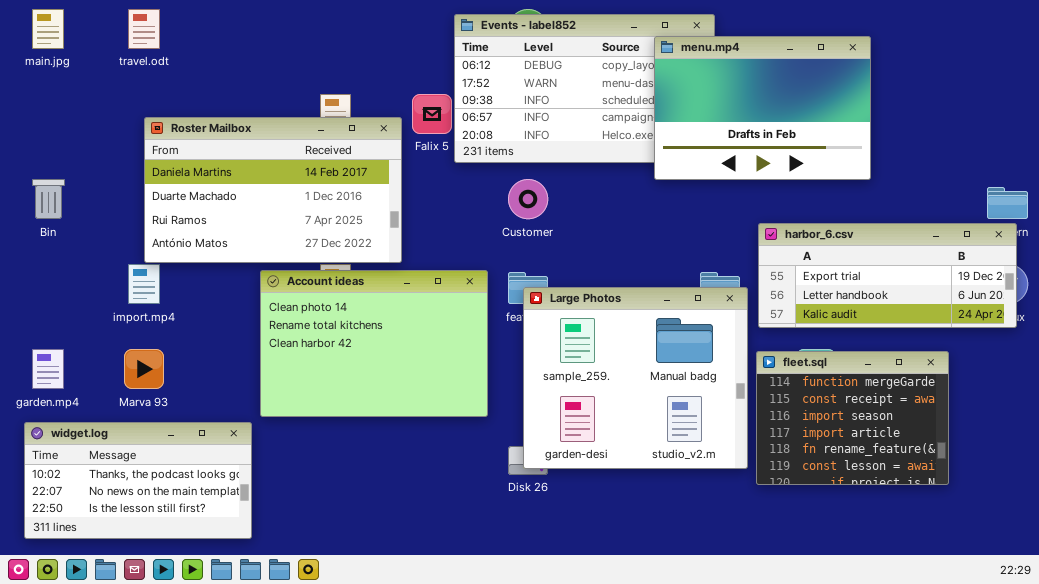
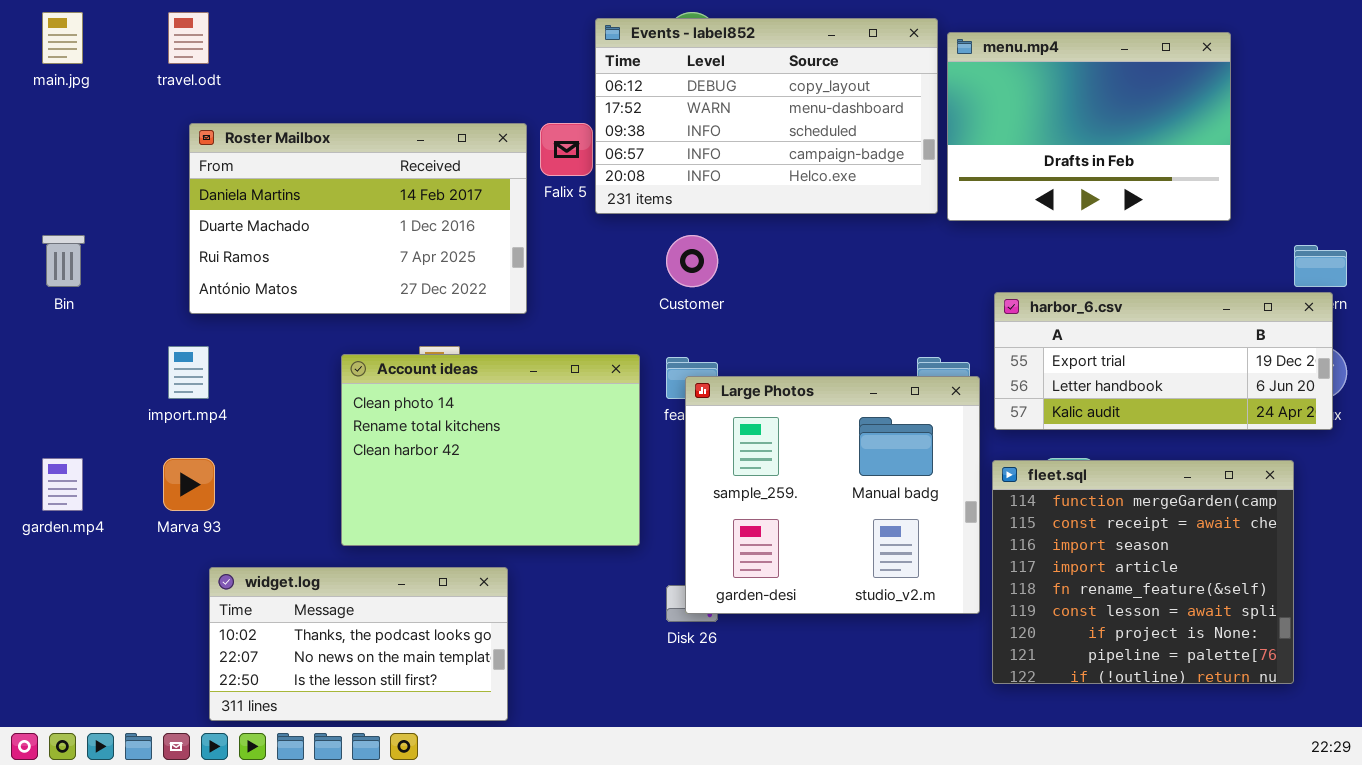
menu.mp4: [654,36,871,180] -> [947,32,1231,221], moved
Roster Mailbox: [144,117,402,263] -> [189,123,527,314], moved
fleet.sql: [756,351,949,485] -> [992,460,1294,684], resized
widget.log: [24,422,252,539] -> [209,567,508,721], moved

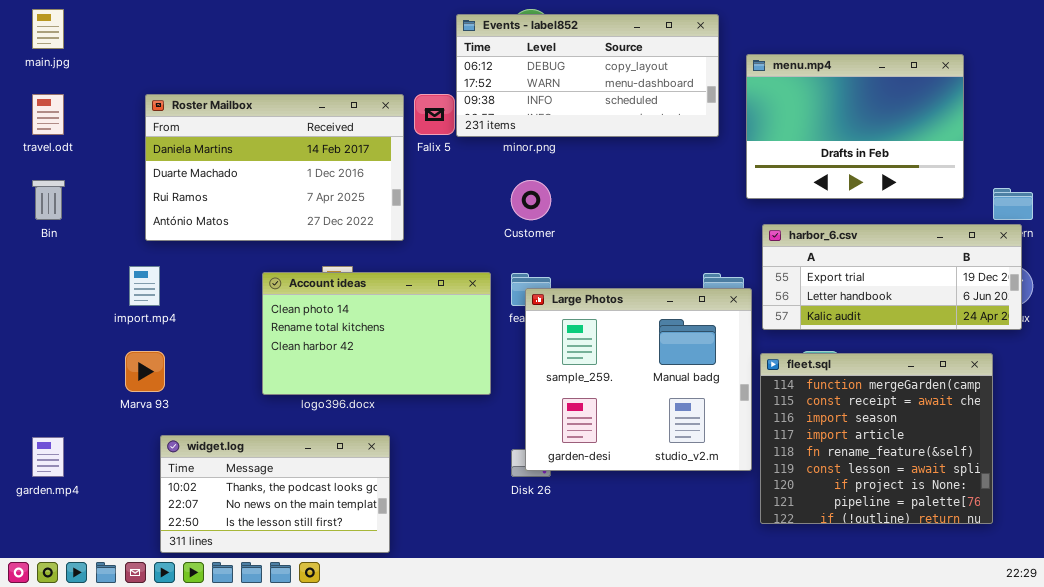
travel.odt: [168,12,209,64] -> [32,94,64,135], moved
Events - label852: [595,18,938,214] -> [456,14,719,137], resized
menu.mp4: [947,32,1231,221] -> [746,54,964,199], moved
Account ideas: [341,354,640,546] -> [262,272,491,395], resized
garden.mp4: [42,458,83,511] -> [32,437,64,477], moved

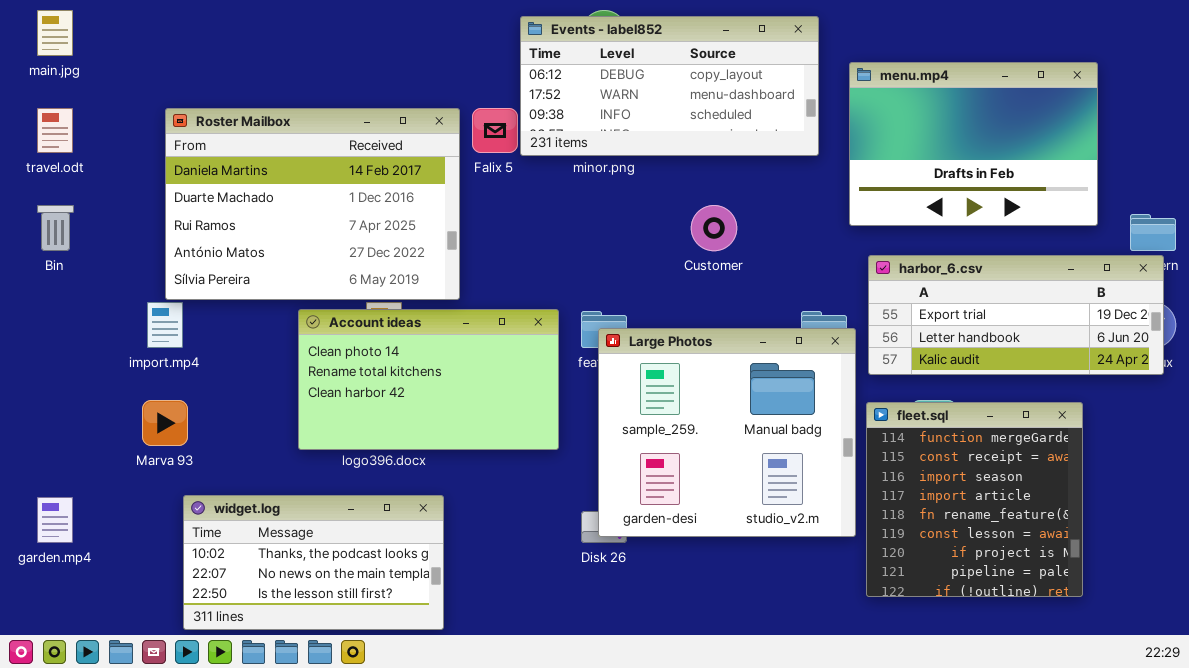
Roster Mailbox: [145,94,404,241] -> [165,108,460,300], resized
Customer: [511,180,551,220] -> [691,205,737,251], moved
fleet.sql: [760,353,993,524] -> [866,402,1083,597], resized

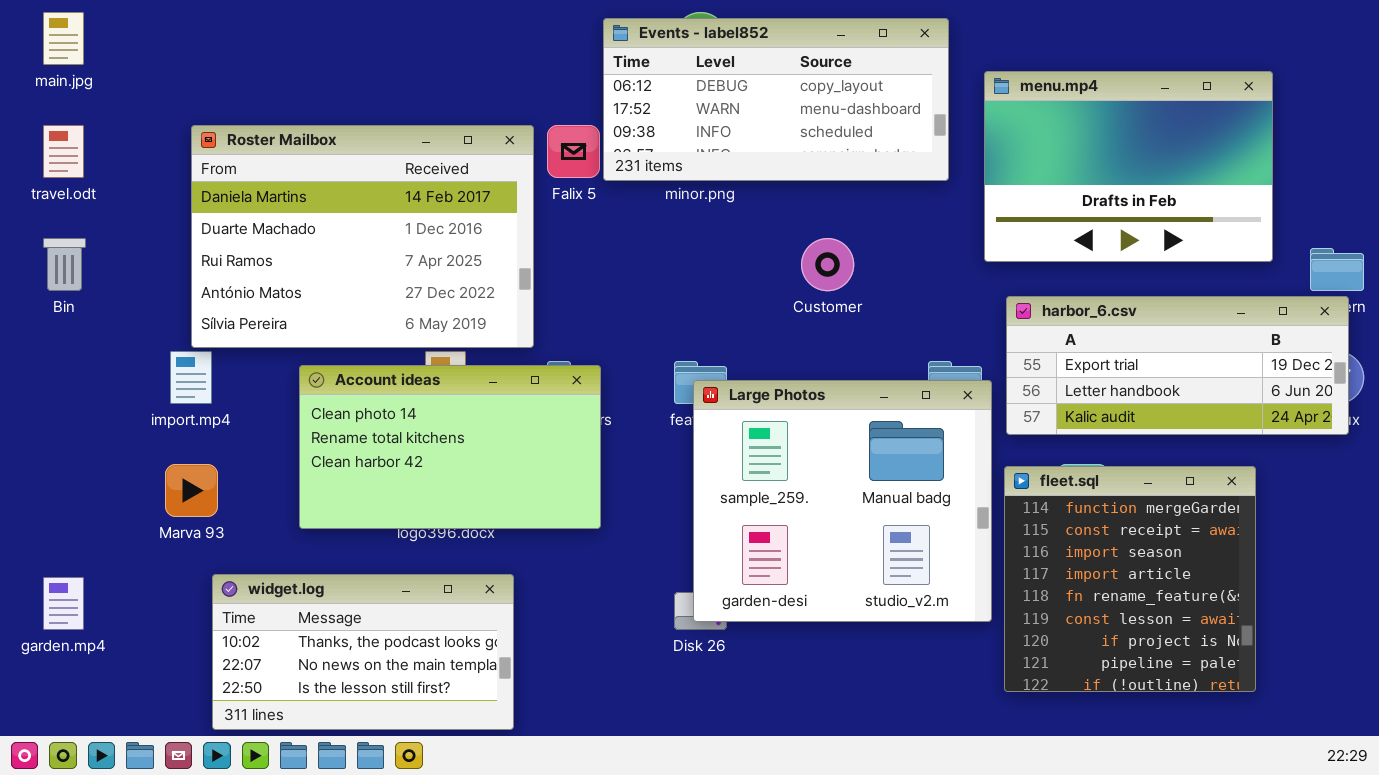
Account ideas: [298,309,559,450] -> [299,365,601,529], moved

